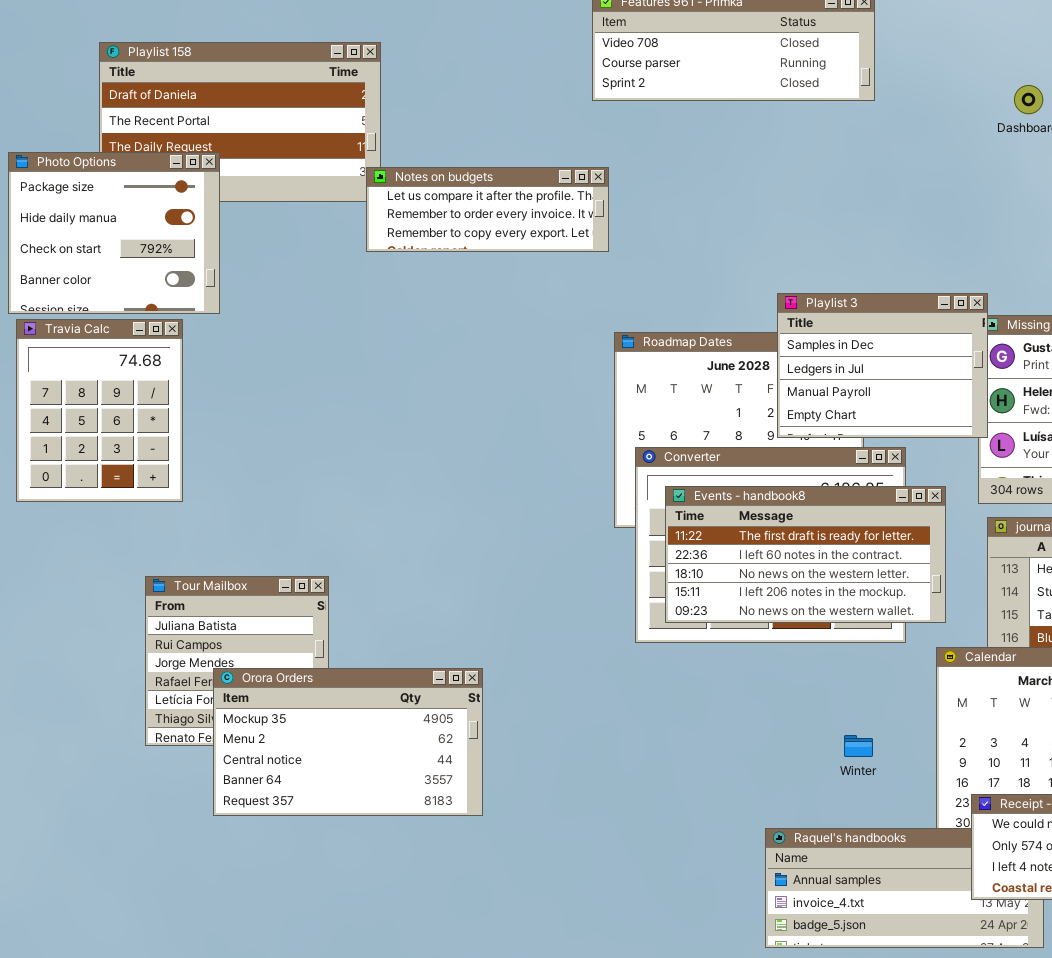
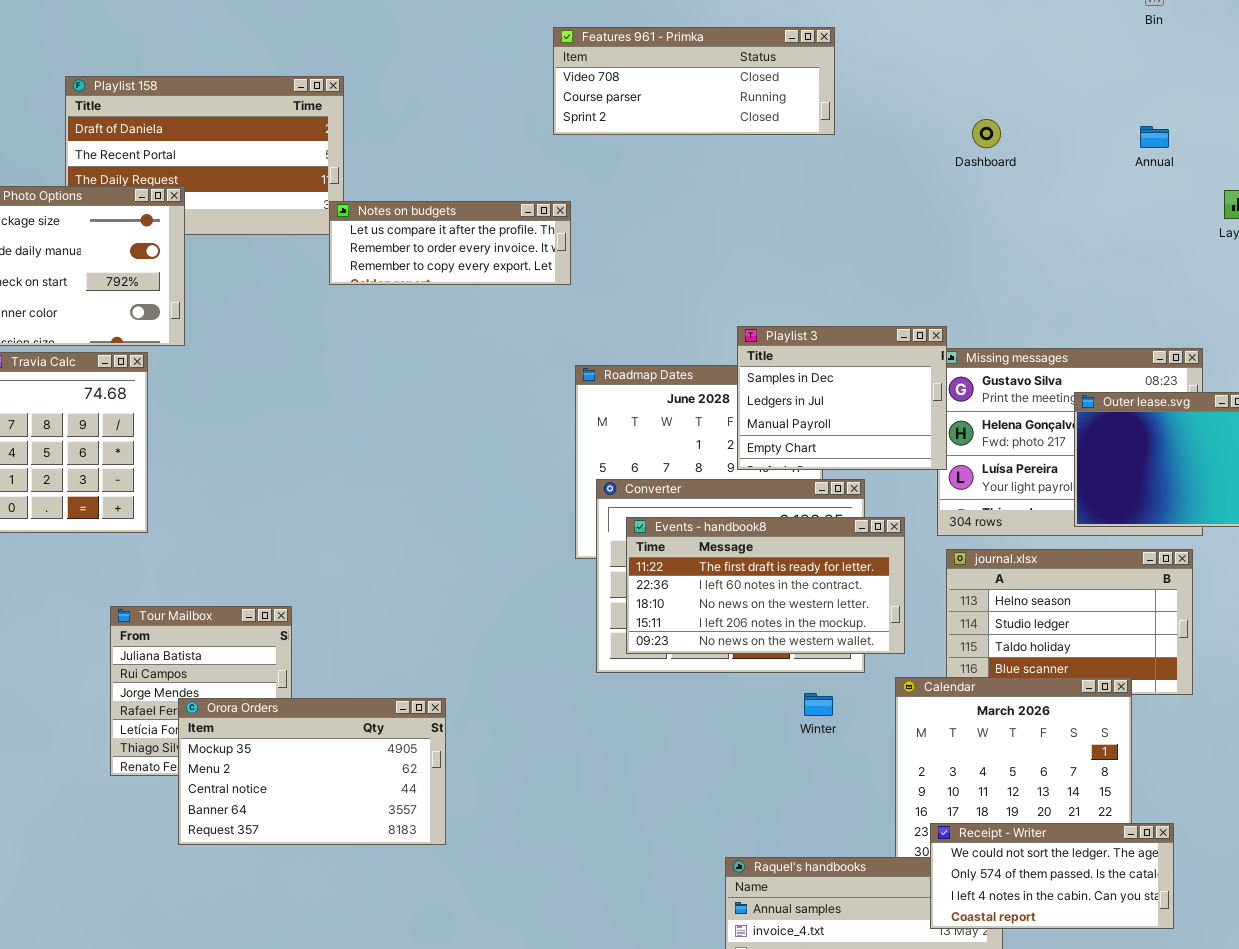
Winter: [844,735,873,757] -> [804,693,833,716], moved

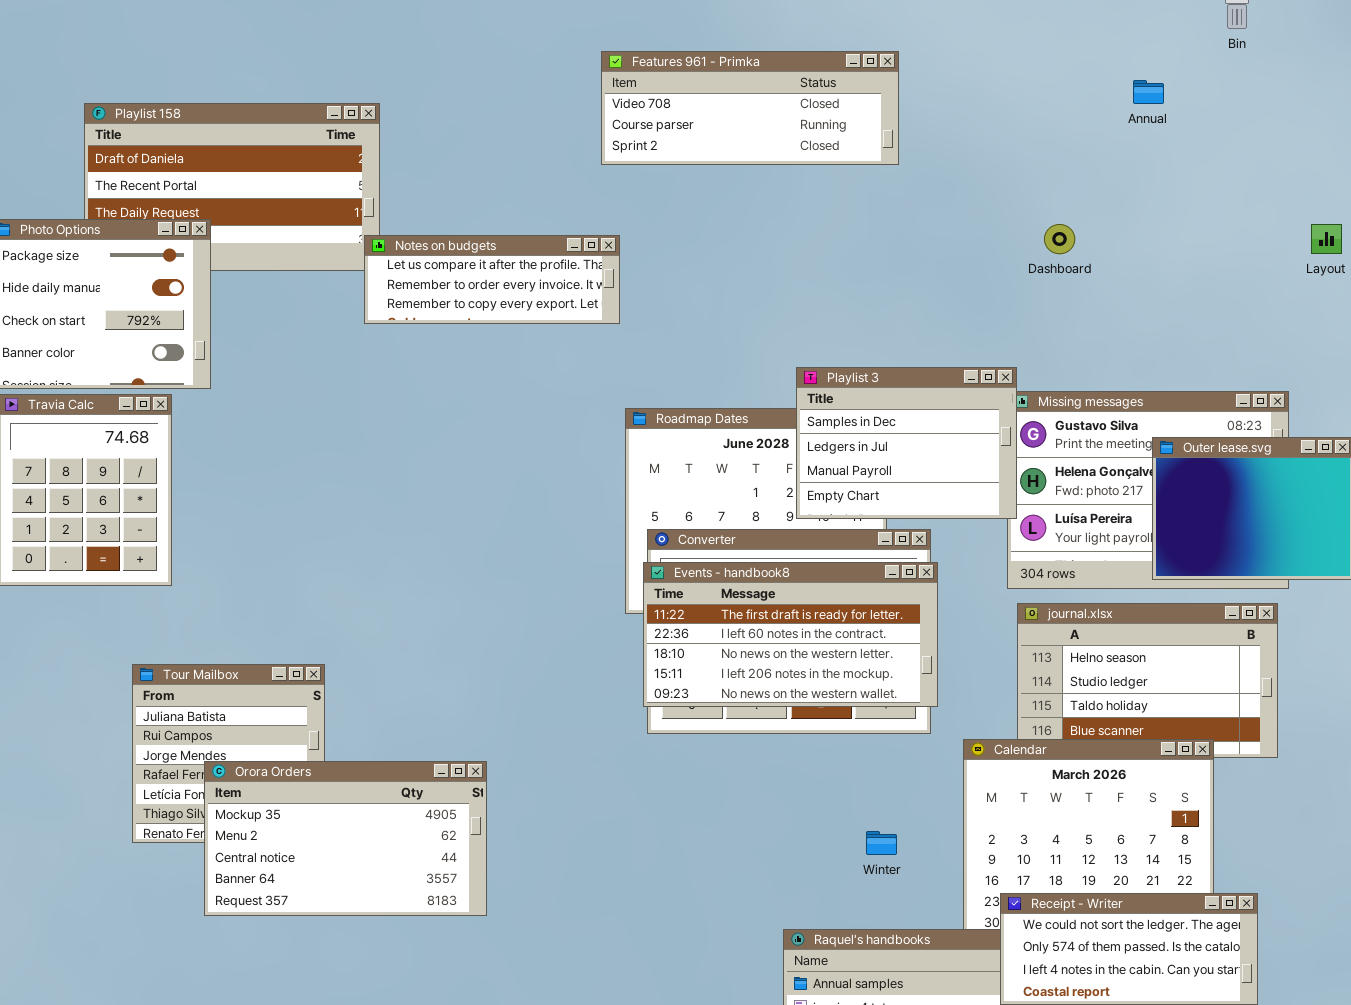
Dashboard: [972,119,1001,148] -> [1044,224,1075,254], moved
Annual: [1140,126,1169,148] -> [1133,80,1164,104], moved
Events - handbook8: [626,517,905,654] -> [643,562,938,707], moved
Winter: [804,693,833,716] -> [866,831,897,855], moved

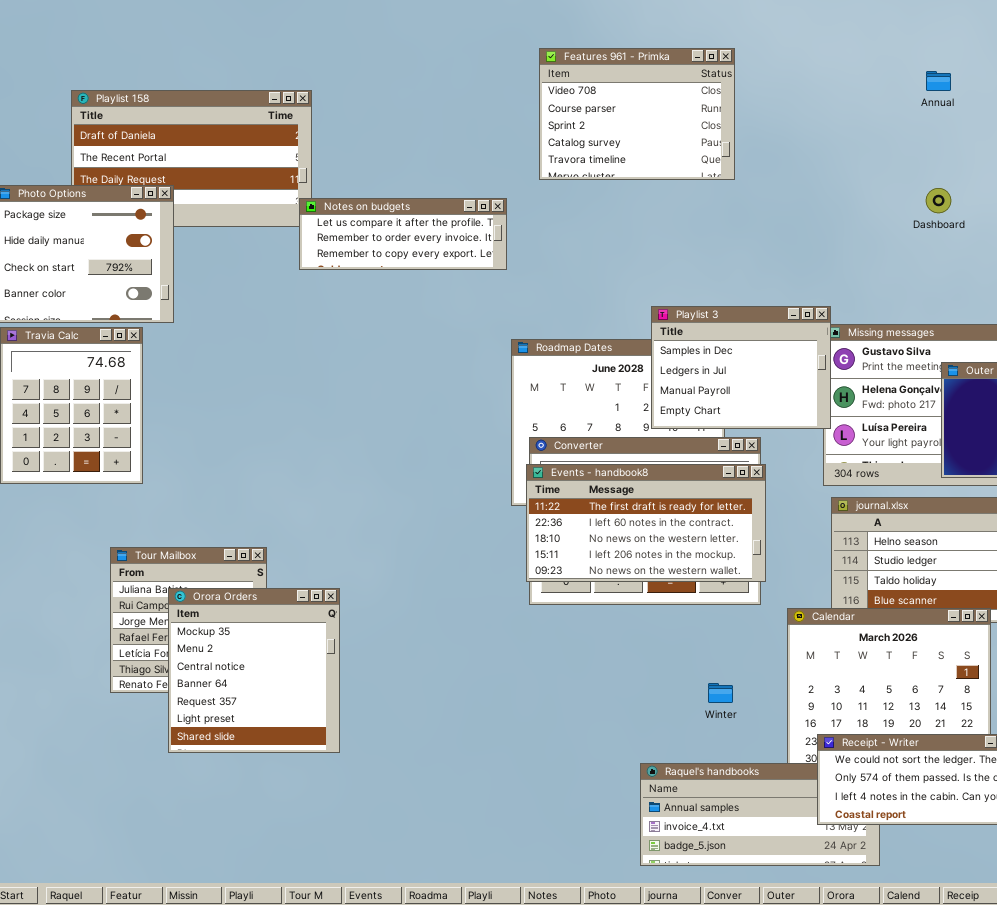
Features 961 - Primka: [601,51,899,165] -> [539,48,735,180], resized
Dashboard: [1044,224,1075,254] -> [926,188,951,213], moved
Orora Orders: [204,761,487,916] -> [168,588,340,753], resized

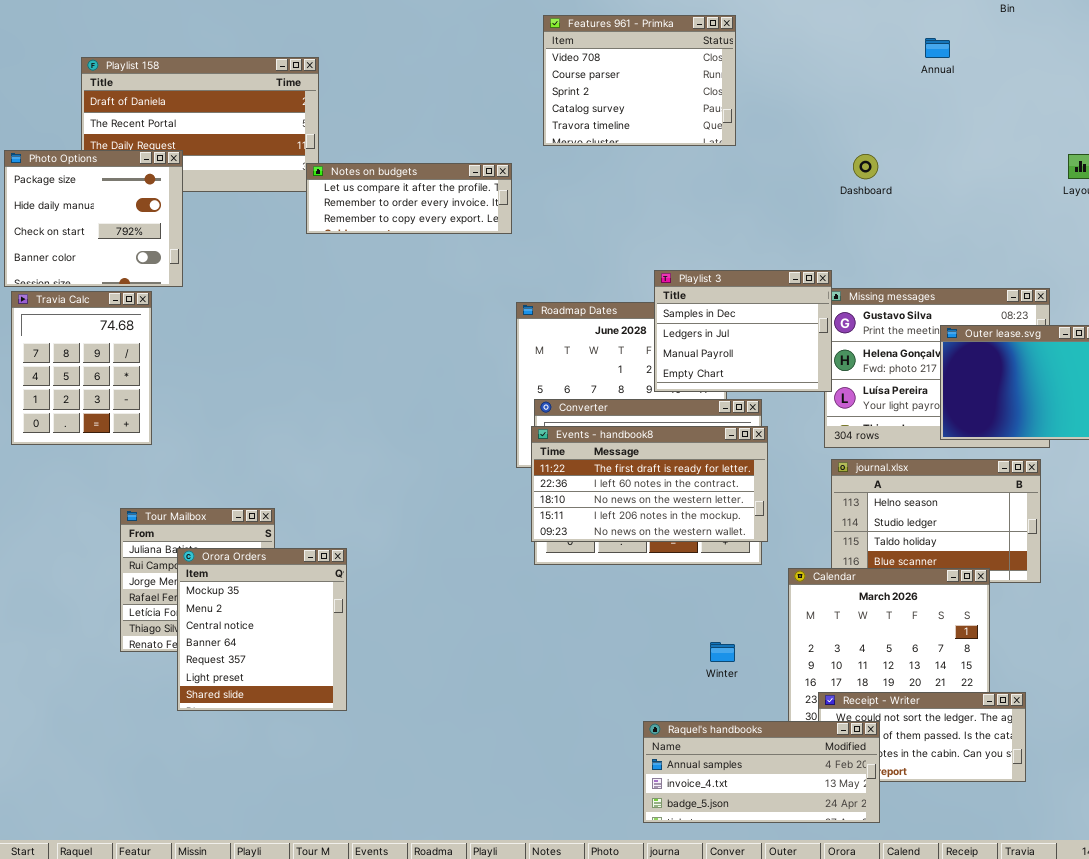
Dashboard: [926,188,951,213] -> [853,154,878,179], moved
Raquel's handbooks: [640,763,880,866] -> [643,721,880,823], raised

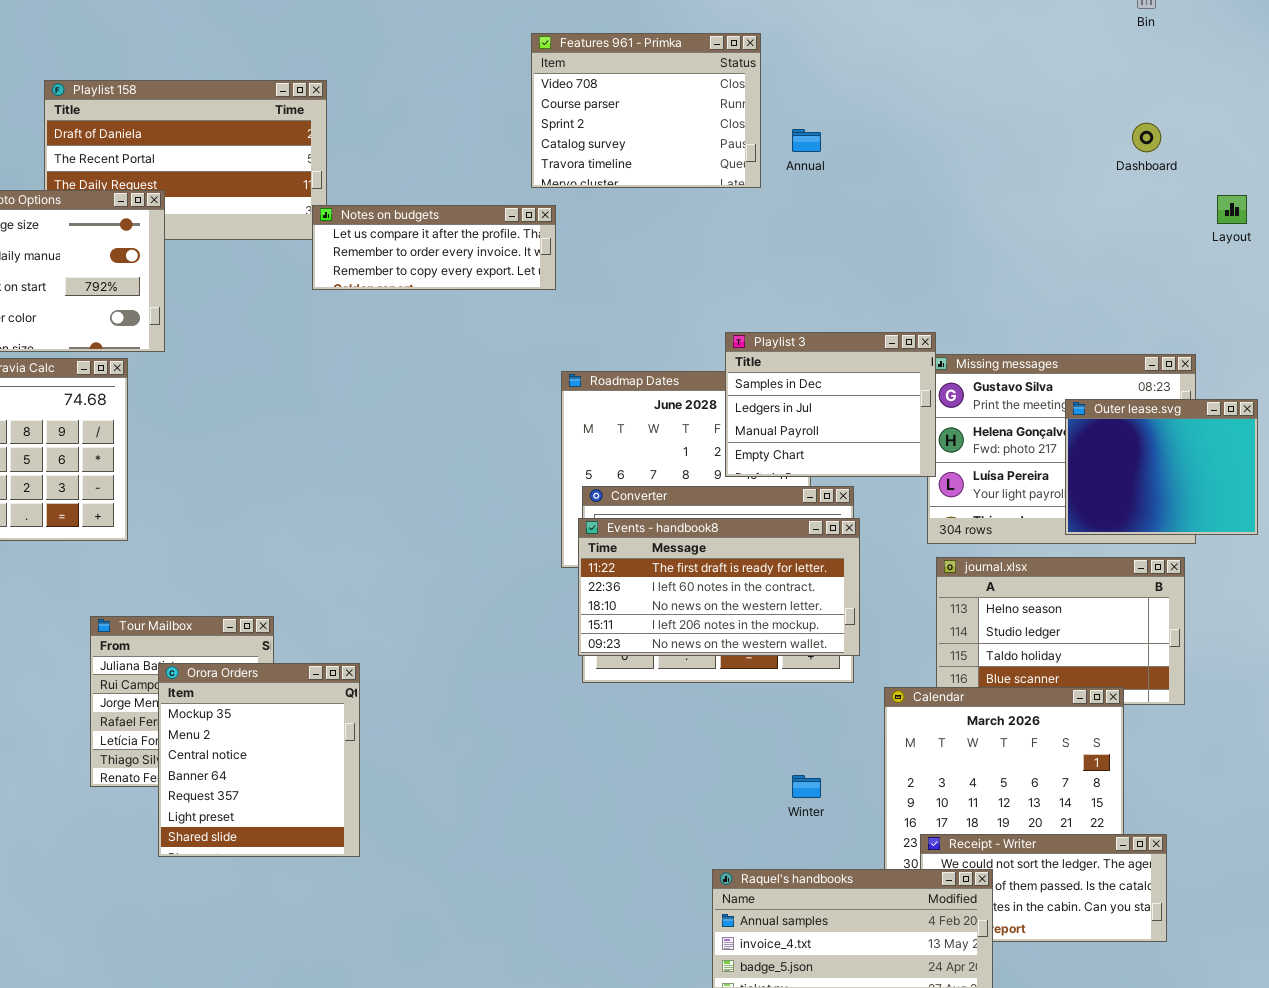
Features 961 - Primka: [543,15,736,146] -> [531,33,761,188], moved
Annual: [925,38,950,58] -> [792,129,821,152], moved
Dashboard: [853,154,878,179] -> [1132,123,1161,152], moved

